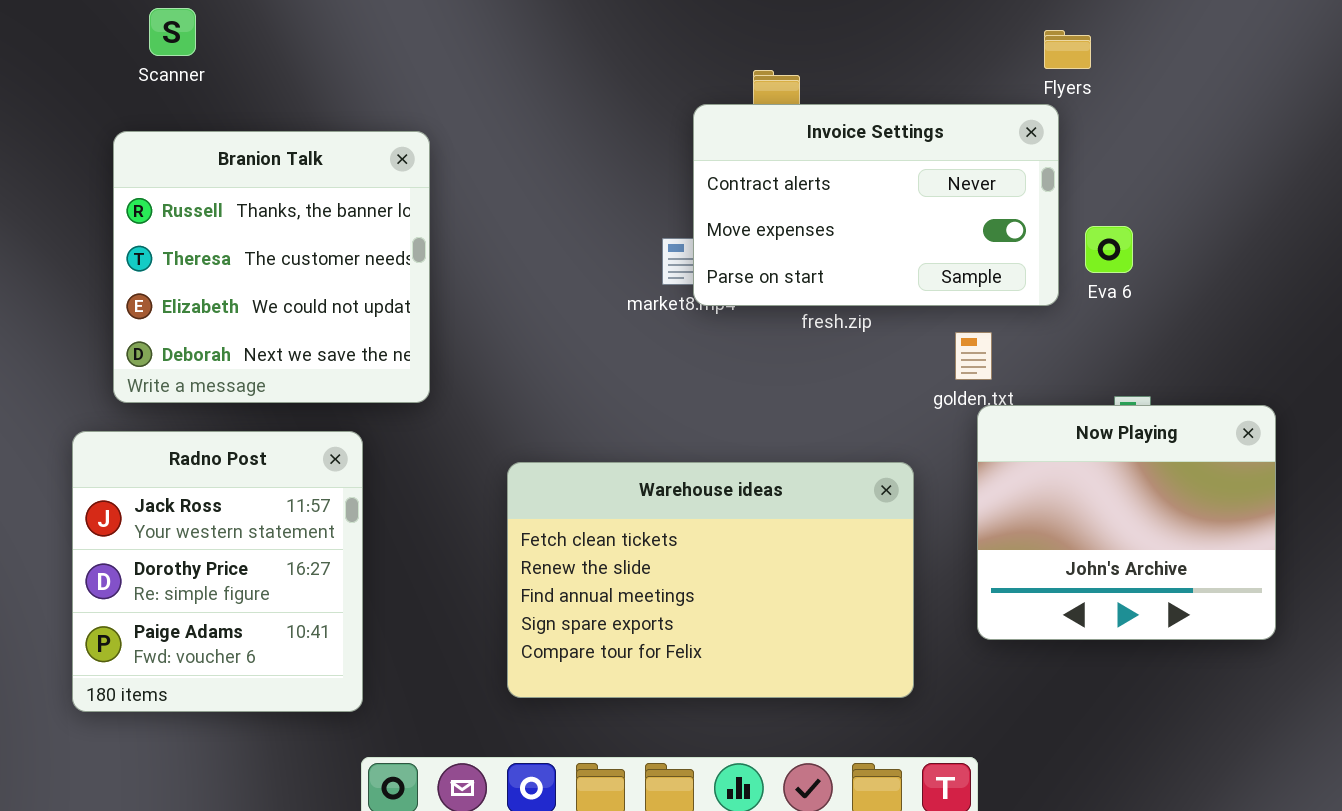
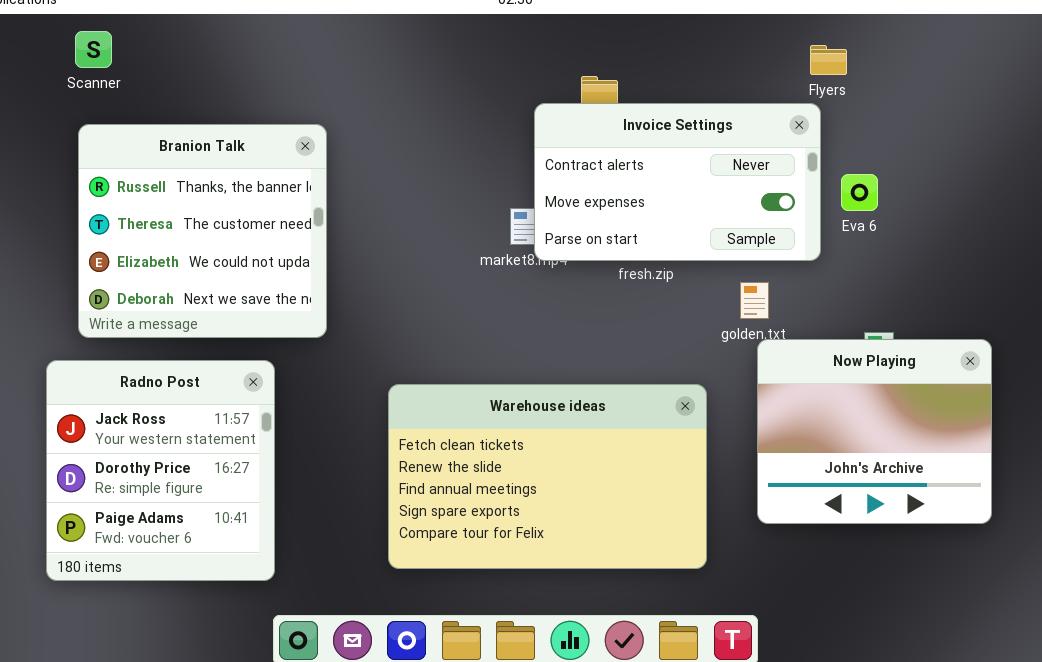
Scanner: [149,8,196,56] -> [75,31,112,68], moved
Eva 6: [1085,226,1133,273] -> [841,174,878,211], moved

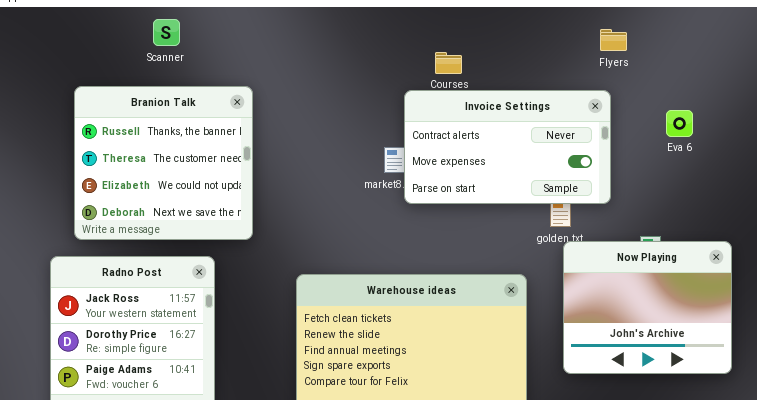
Scanner: [75,31,112,68] -> [153,19,180,46], moved
Invoice Settings: [534,103,821,261] -> [404,90,611,204], moved
Eva 6: [841,174,878,211] -> [666,110,693,137], moved

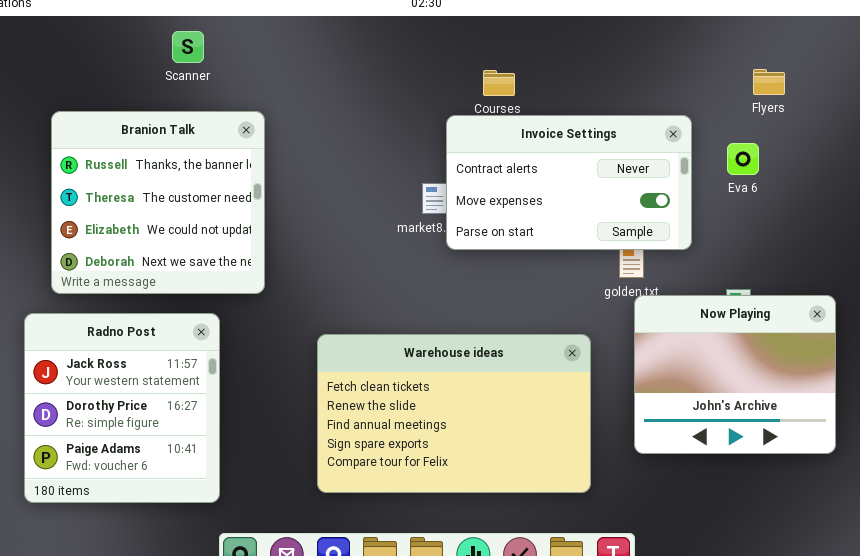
Scanner: [153,19,180,46] -> [172,31,204,63], moved
Flyers: [600,29,627,51] -> [753,69,785,95], moved
Eva 6: [666,110,693,137] -> [727,143,759,175], moved

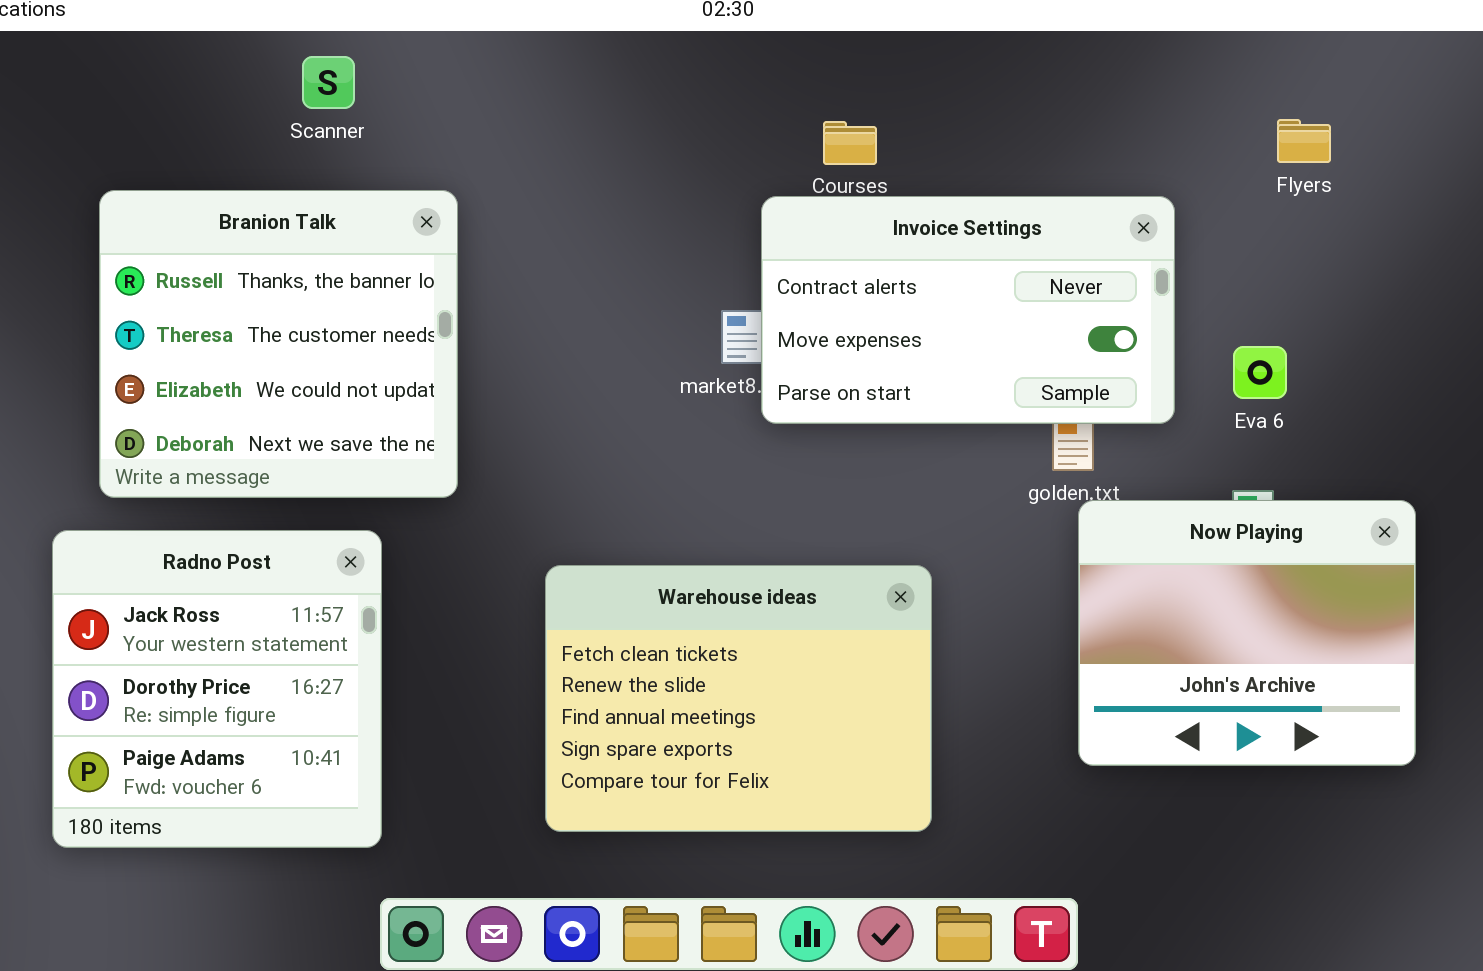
Eva 6: [727,143,759,175] -> [1233,346,1287,399], moved
Warehouse ideas: [317,334,591,493] -> [545,565,932,832], resized

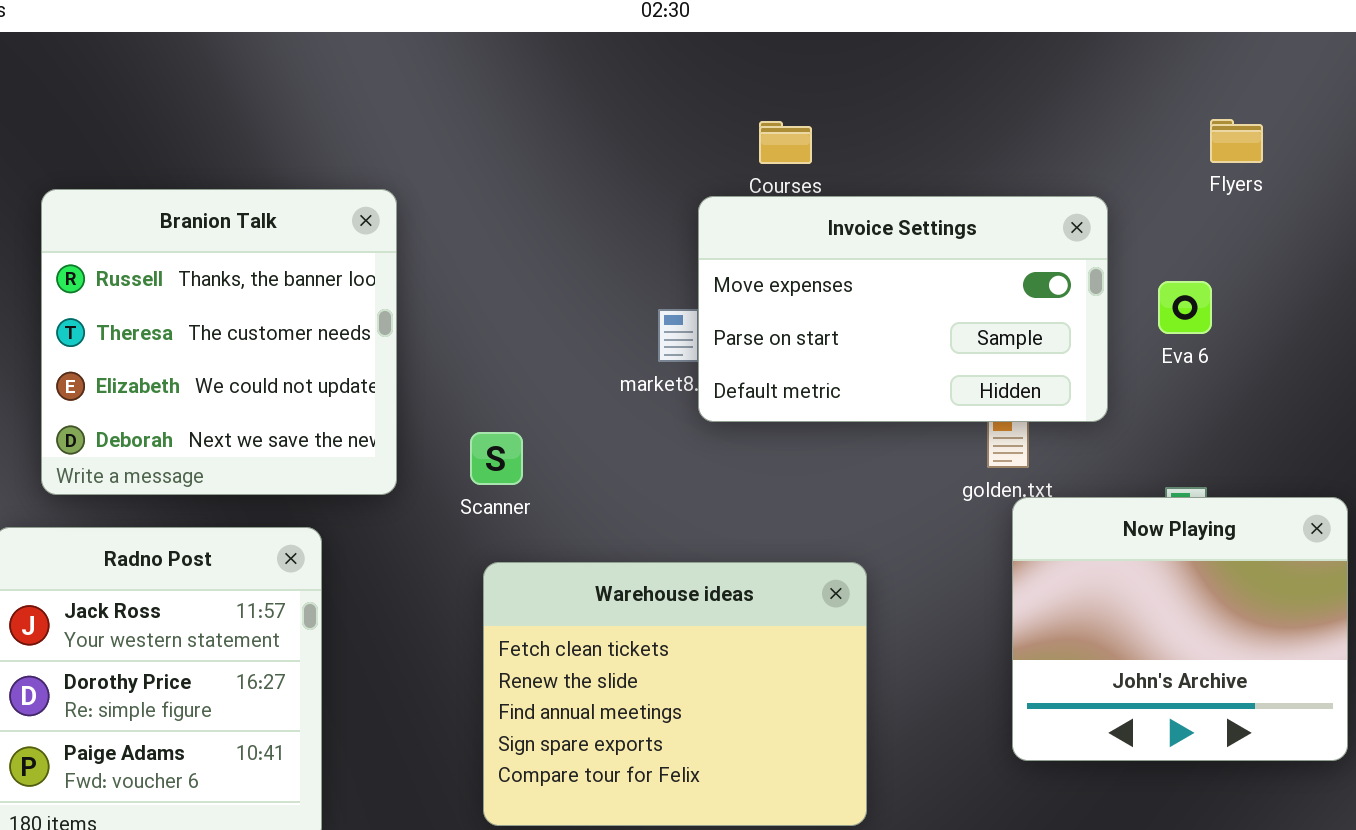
Scanner: [302,56,355,109] -> [470,432,523,485], moved
Invoice Settings: [761,196,1175,424] -> [698,196,1108,422], scrolled down 1 row
Eva 6: [1233,346,1287,399] -> [1158,281,1212,334], moved

